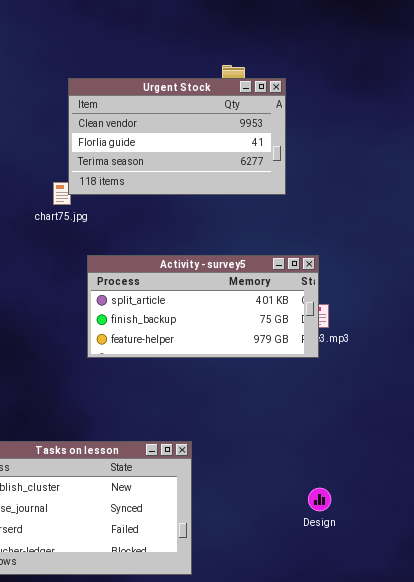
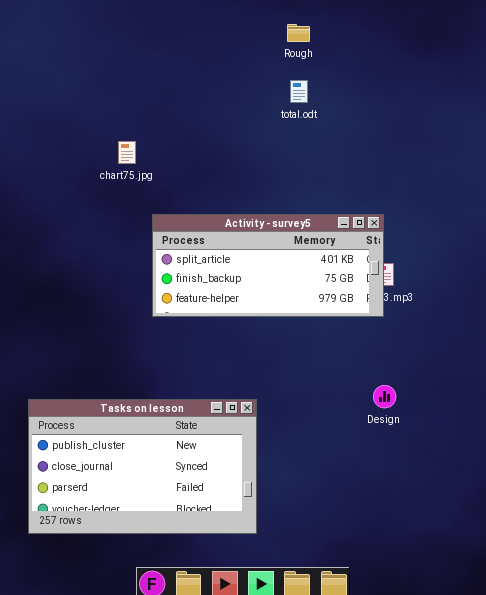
Urgent Stock: [68,78,286,195] -> none, closed
Design: [308,488,331,511] -> [373,385,396,408], moved

